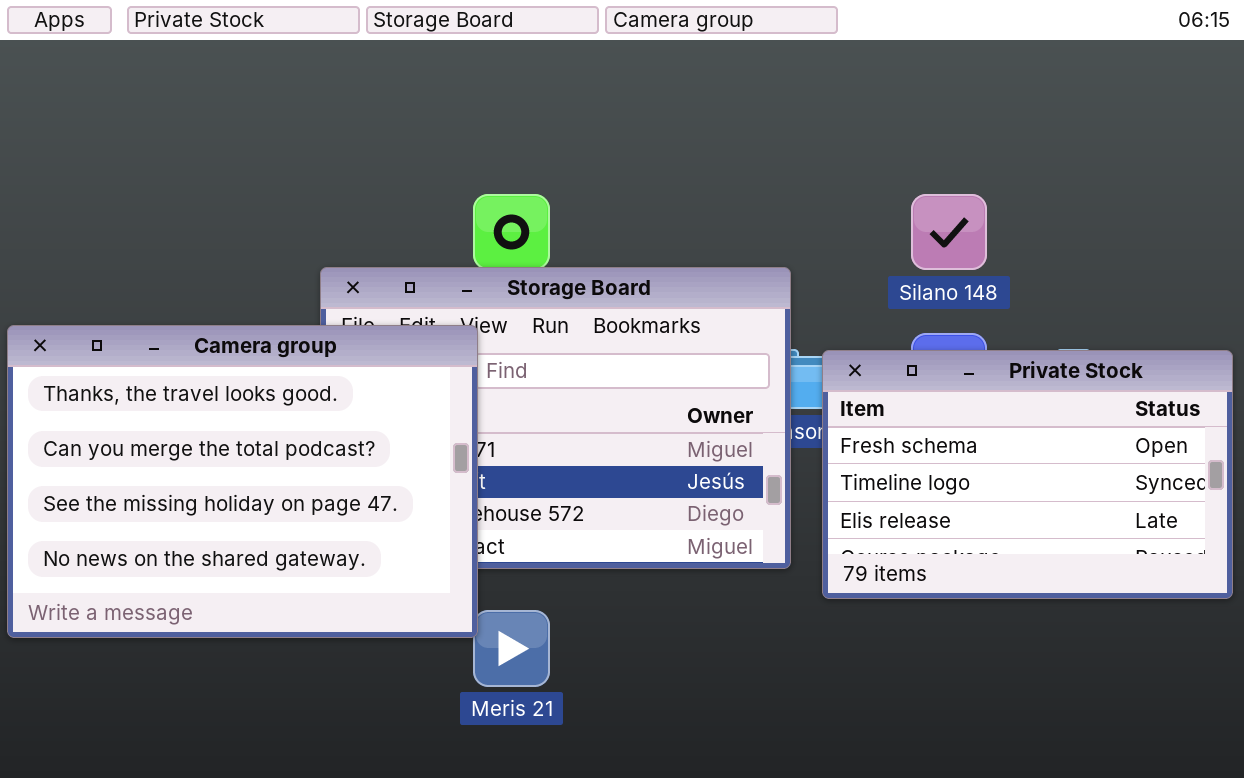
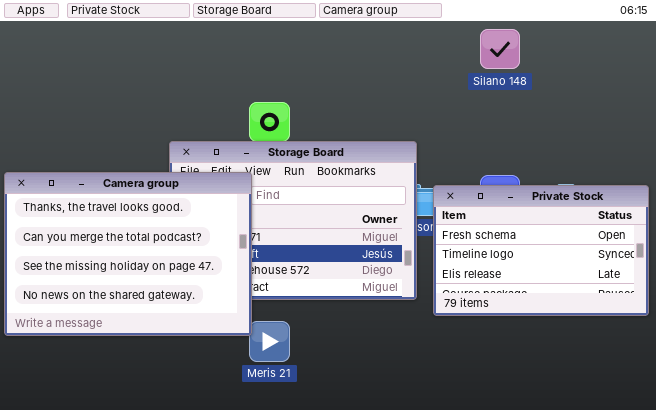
Silano 148: [911,194,987,270] -> [480,29,520,69], moved

